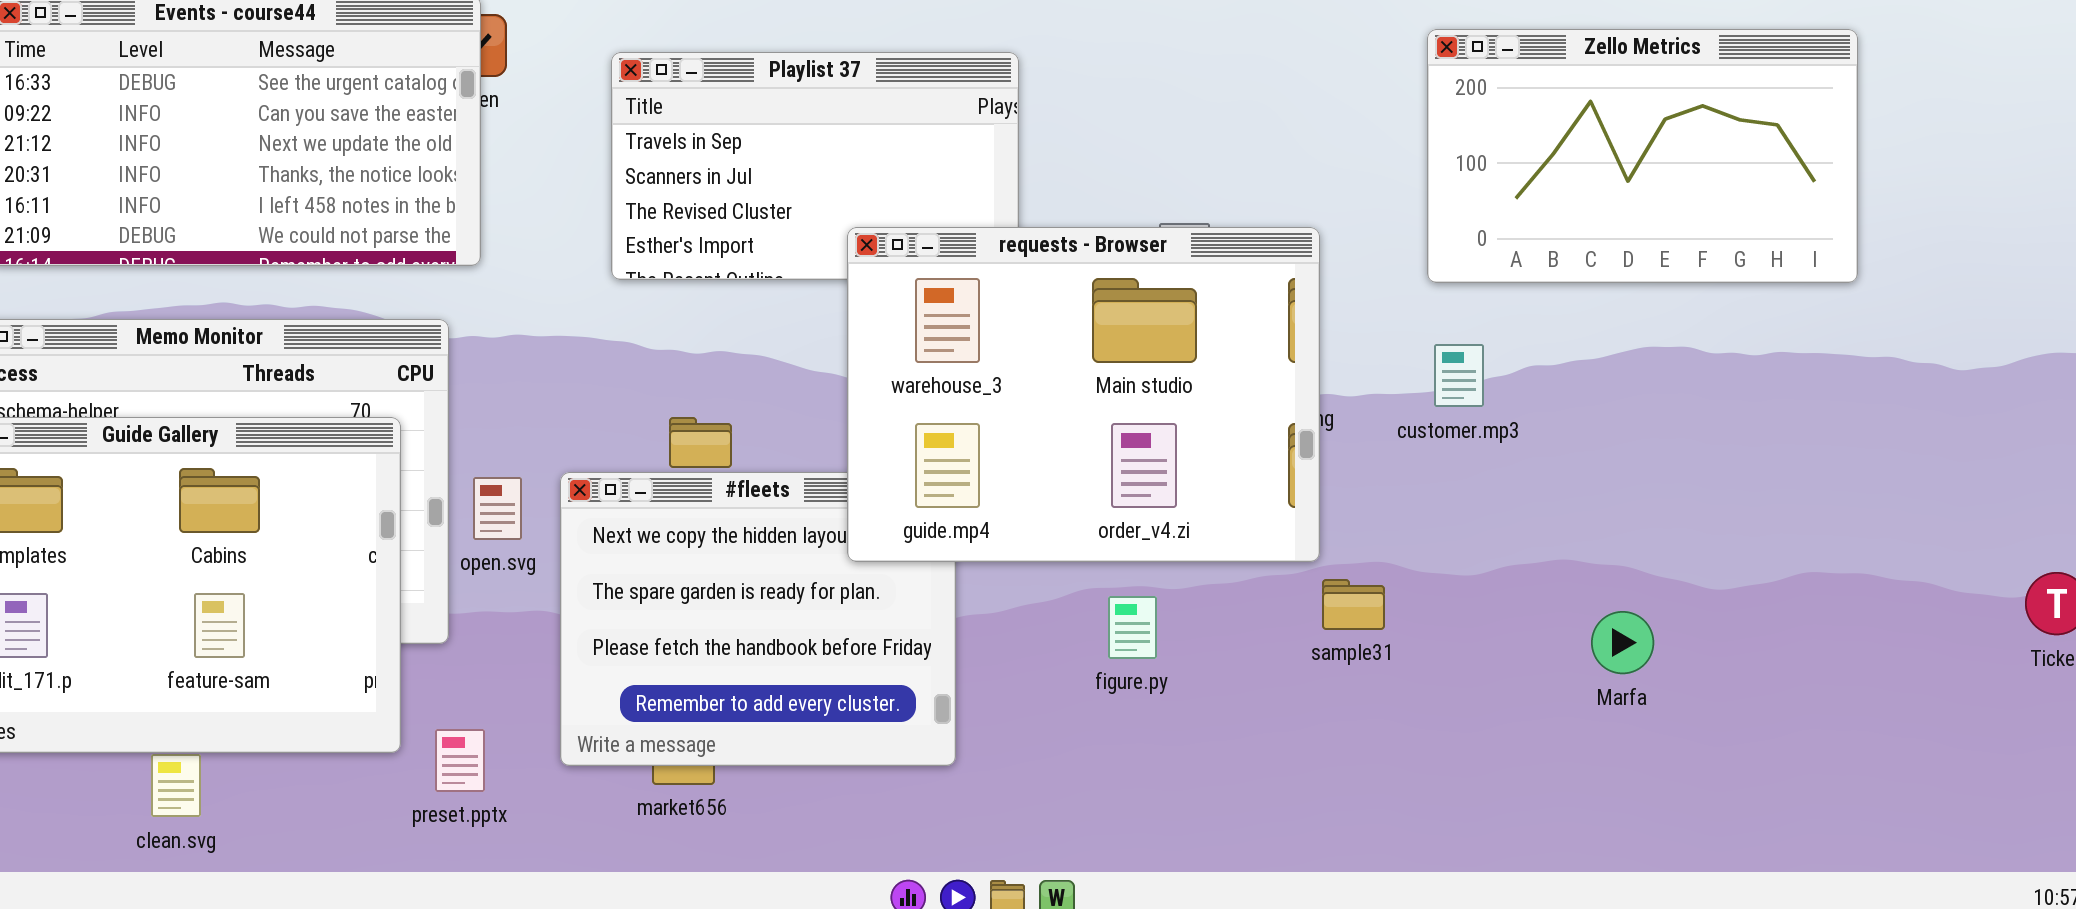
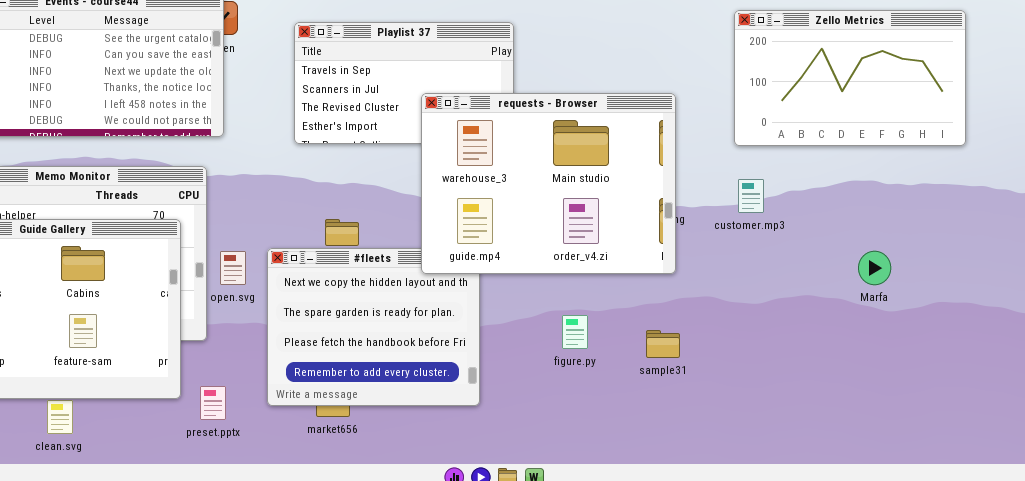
requests - Browser: [847,227,1320,562] -> [421,93,676,274], moved
sample31: [1322,579,1385,630] -> [646,330,680,358], moved
Marfa: [1591,611,1654,674] -> [858,251,891,285], moved

